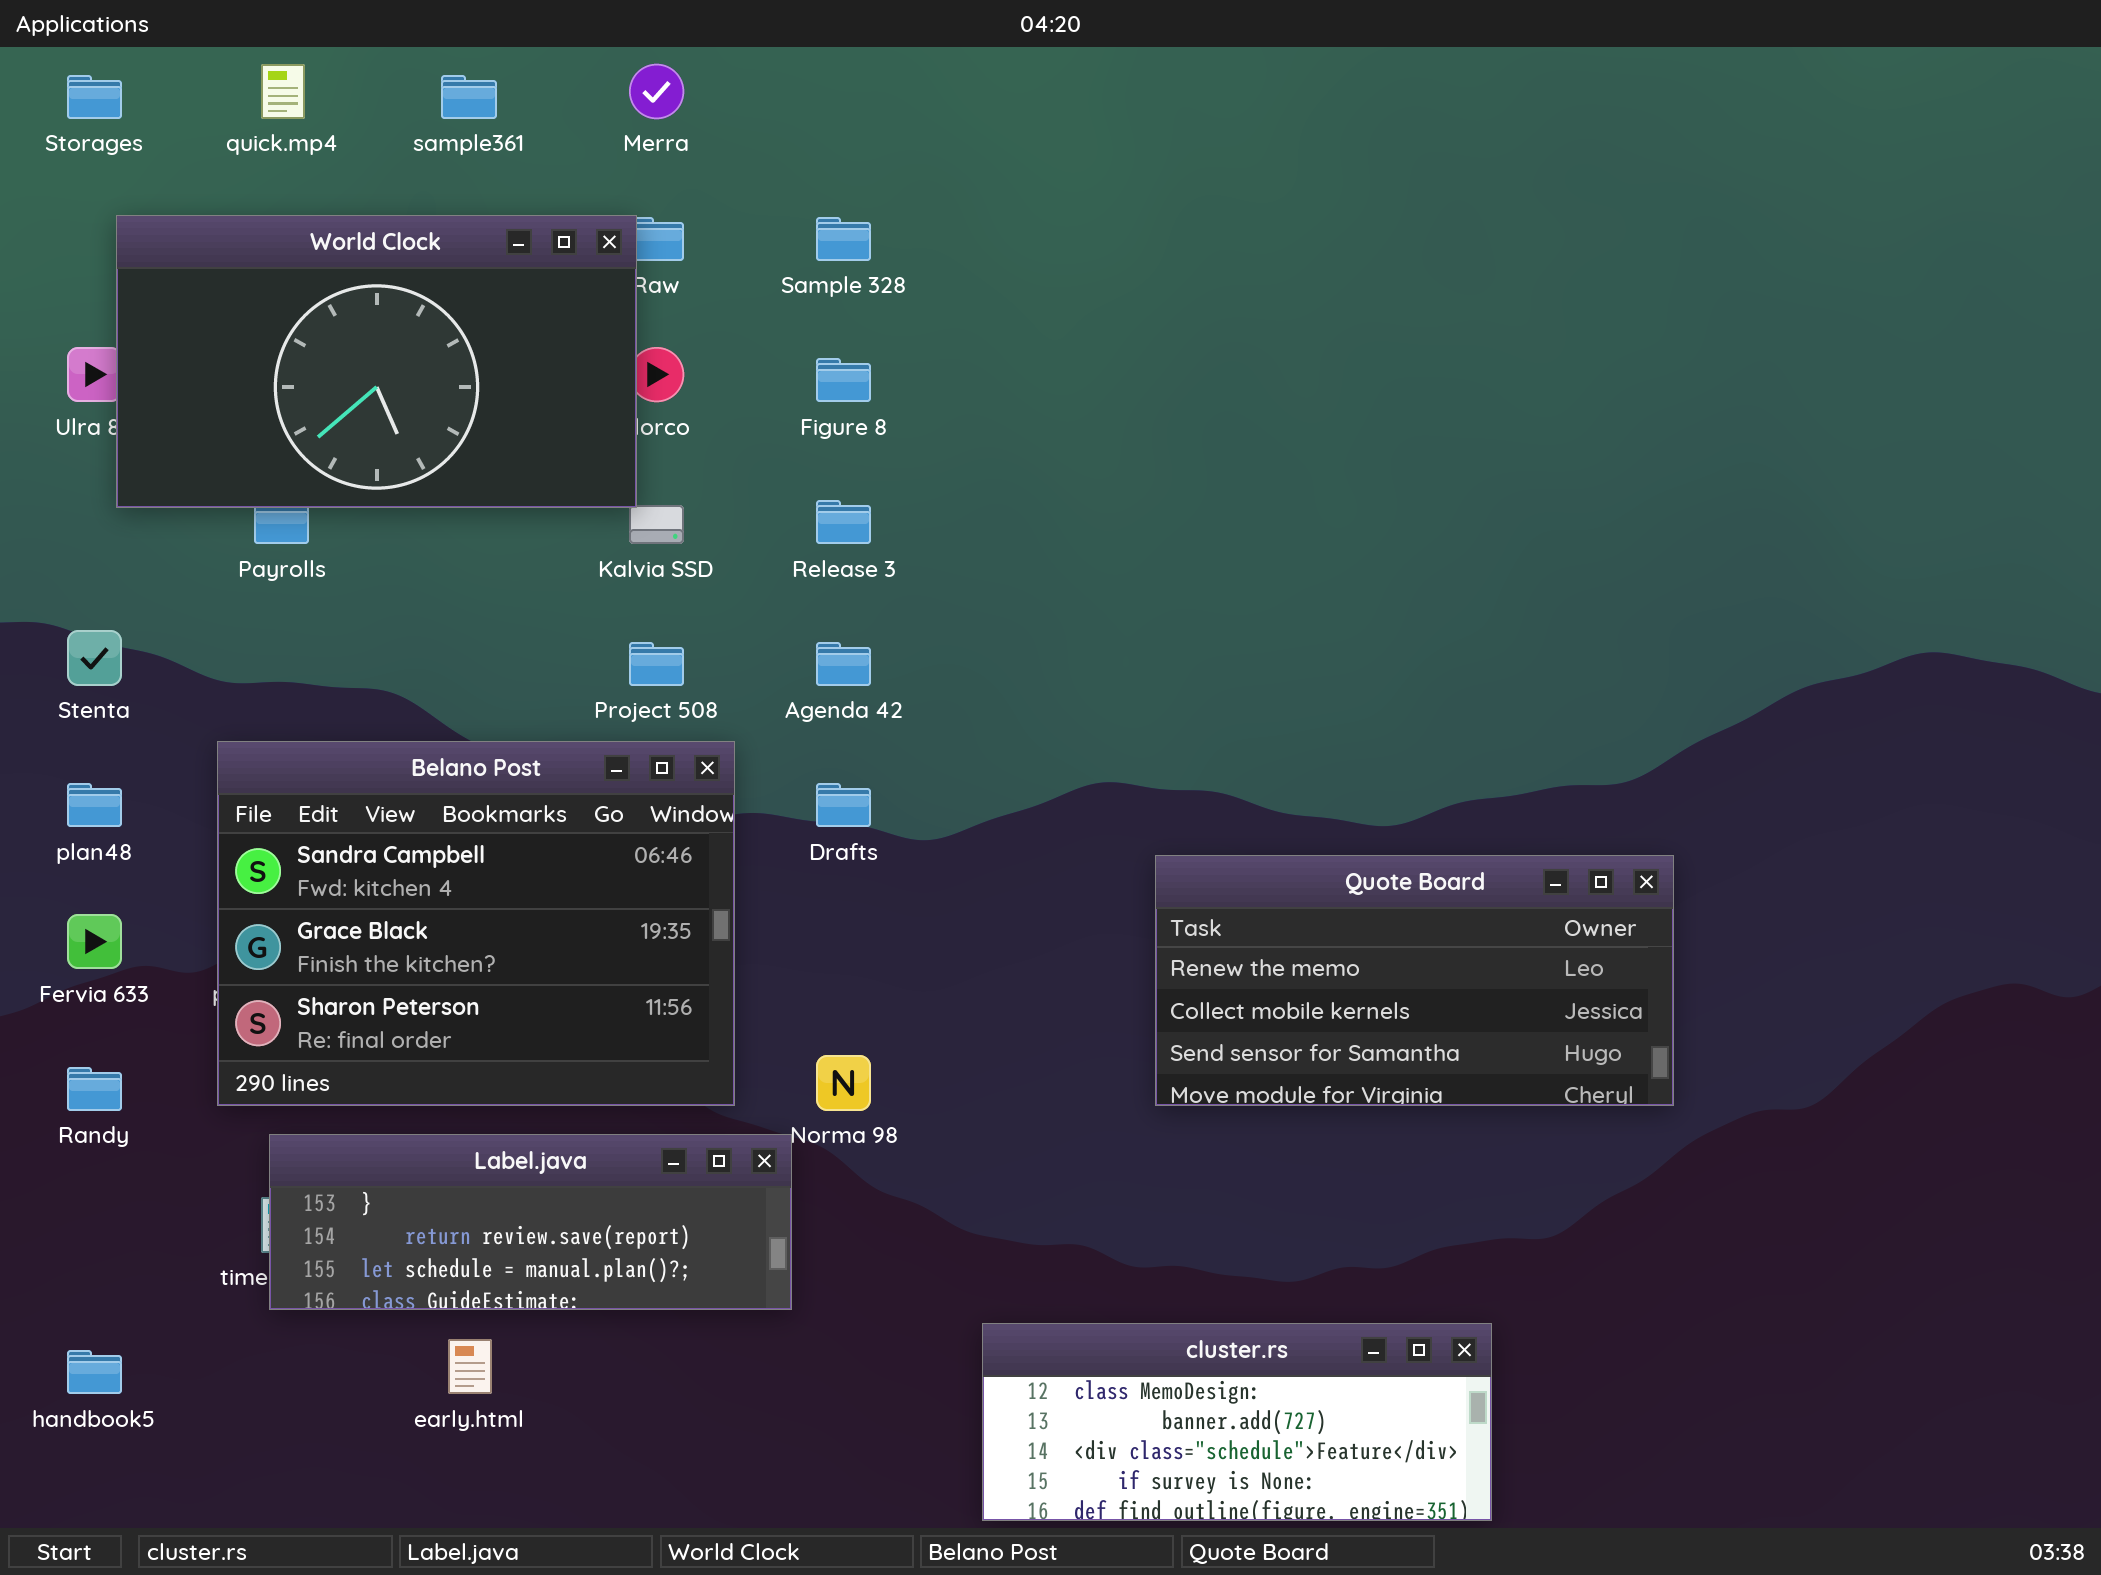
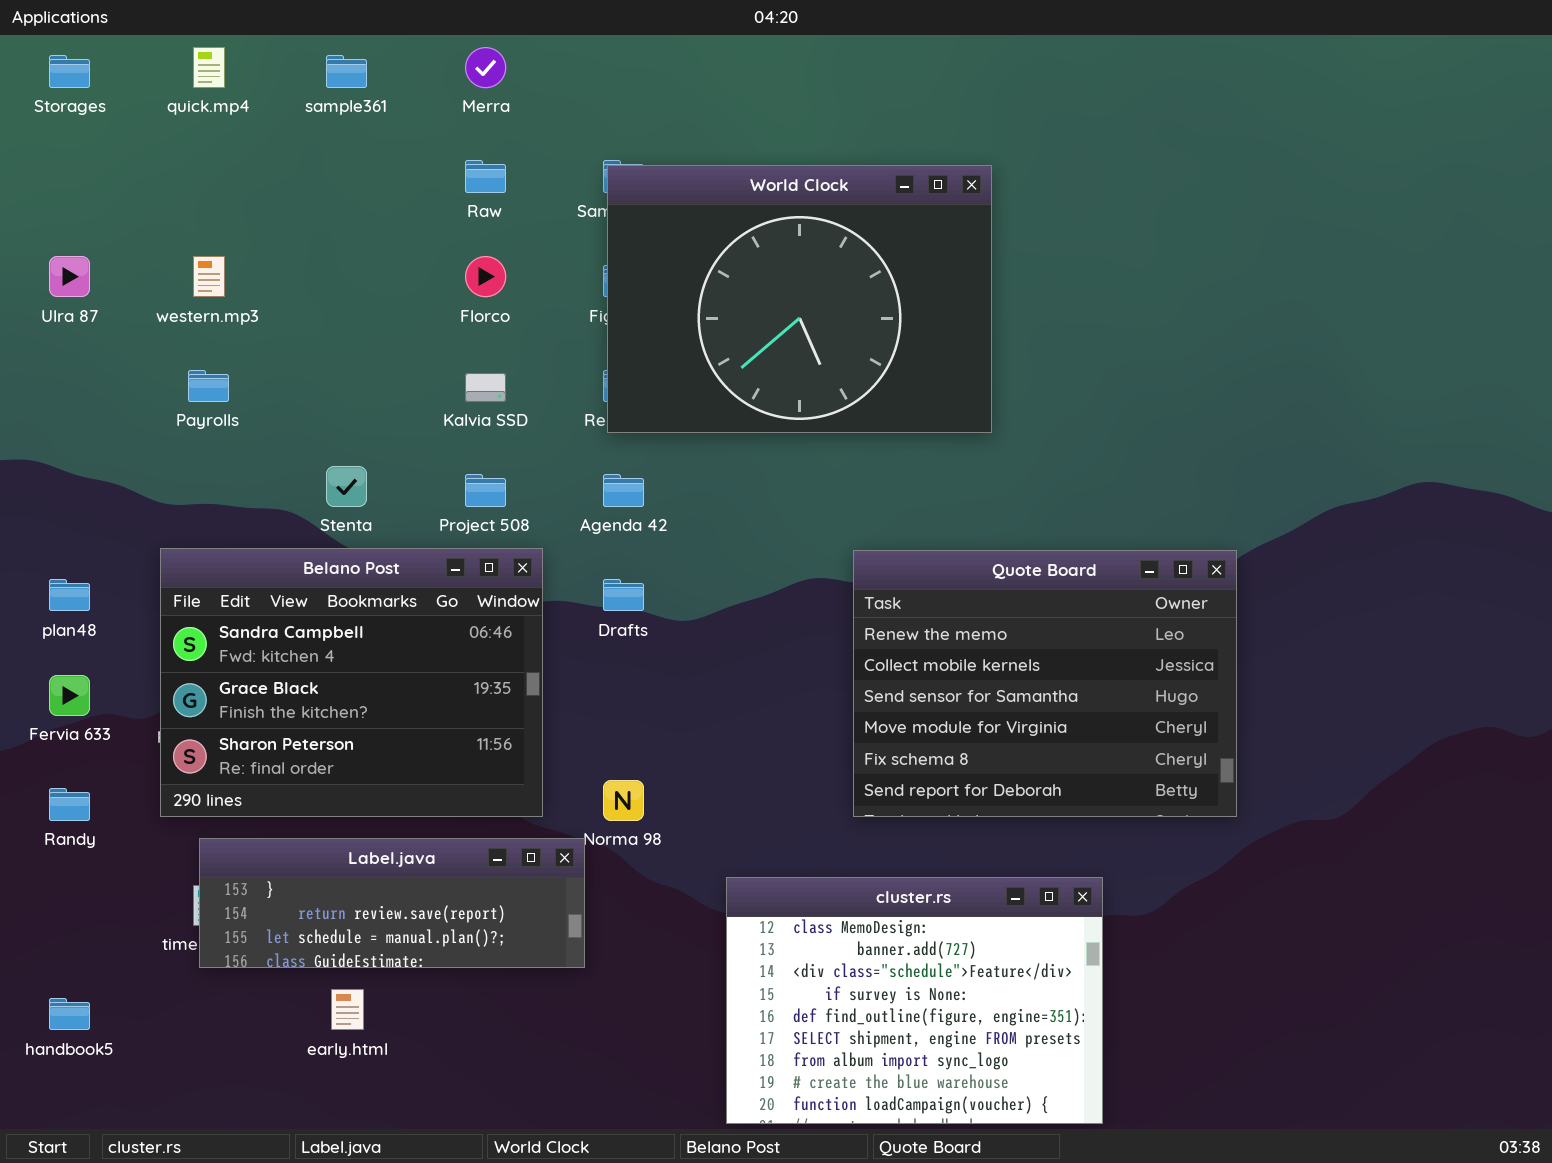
World Clock: [116,215,637,508] -> [607,165,992,433], moved, resized
Stenta: [67,630,122,686] -> [326,466,367,507], moved
Quote Board: [1155,855,1674,1106] -> [853,550,1237,817], resized
cluster.rs: [982,1323,1492,1521] -> [726,877,1103,1124], resized

